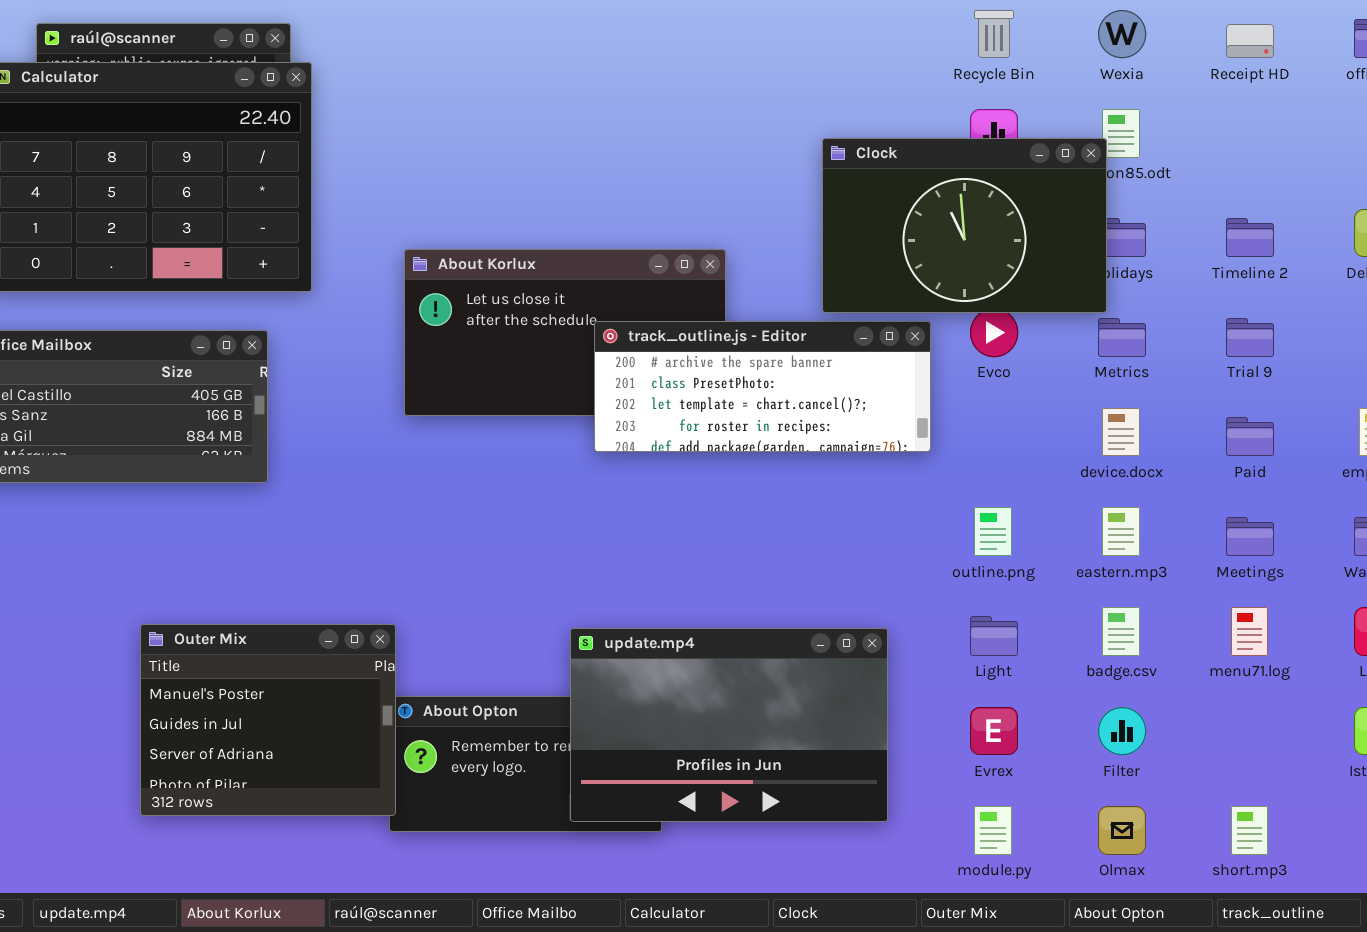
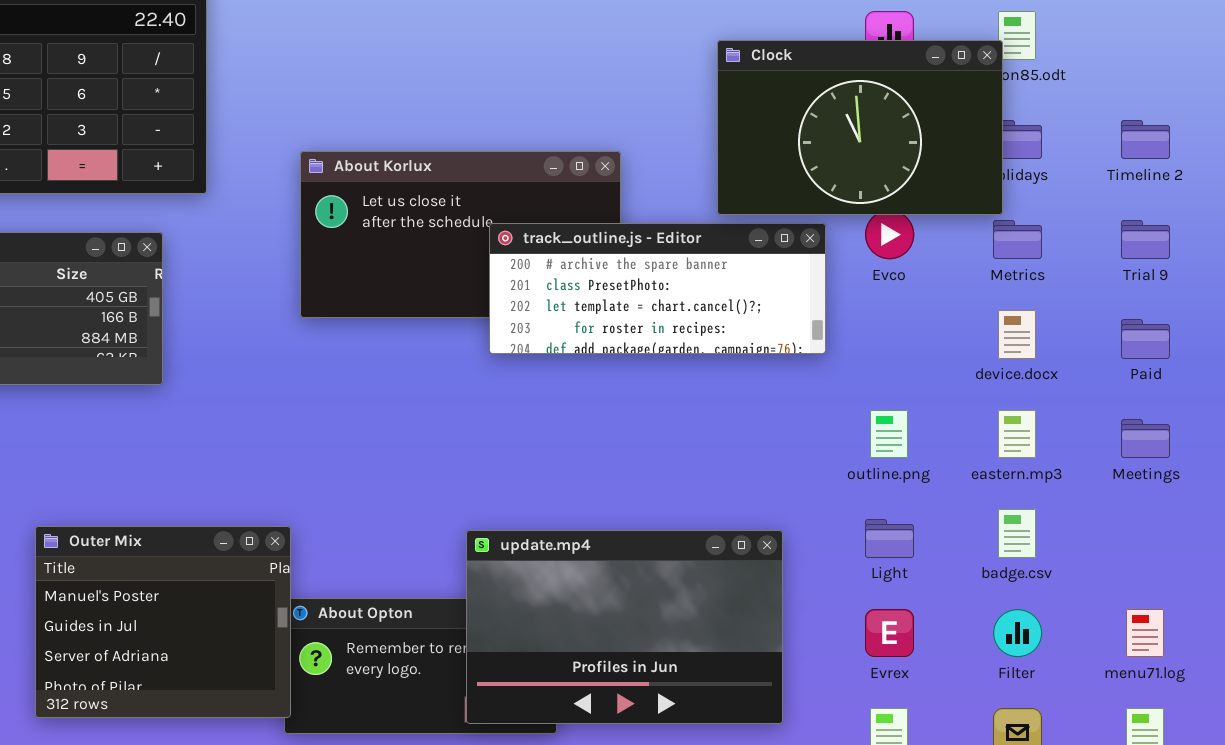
menu71.log: [1231,607,1268,656] -> [1126,609,1164,657], moved

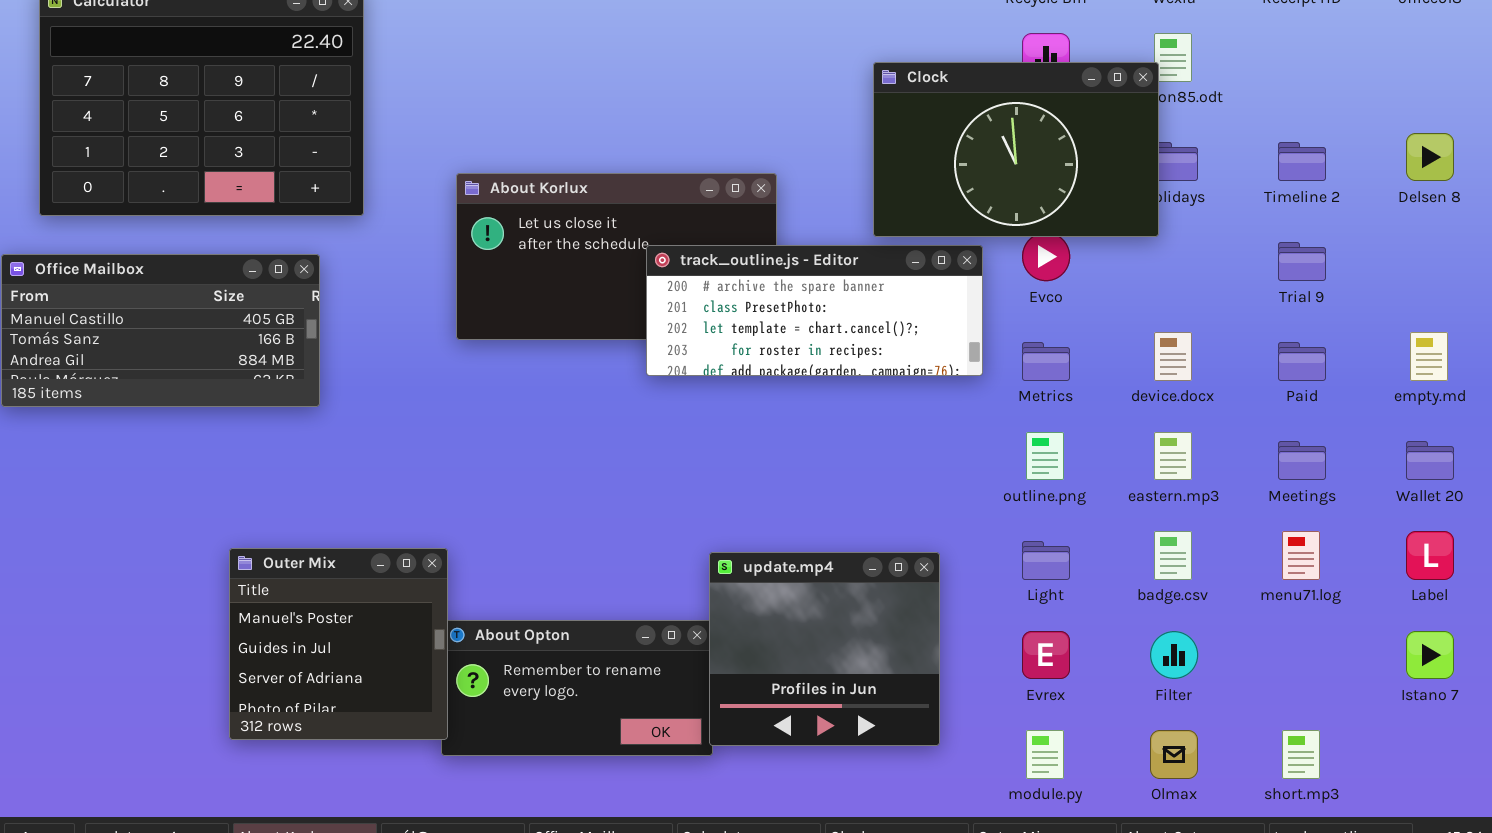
Metrics: [993,220,1042,259] -> [1022,342,1070,381], moved
Outer Mix: [35,526,291,718] -> [229,548,448,740], resized
update.mp4: [466,530,783,724] -> [709,552,940,746], resized
menu71.log: [1126,609,1164,657] -> [1282,531,1320,580], moved

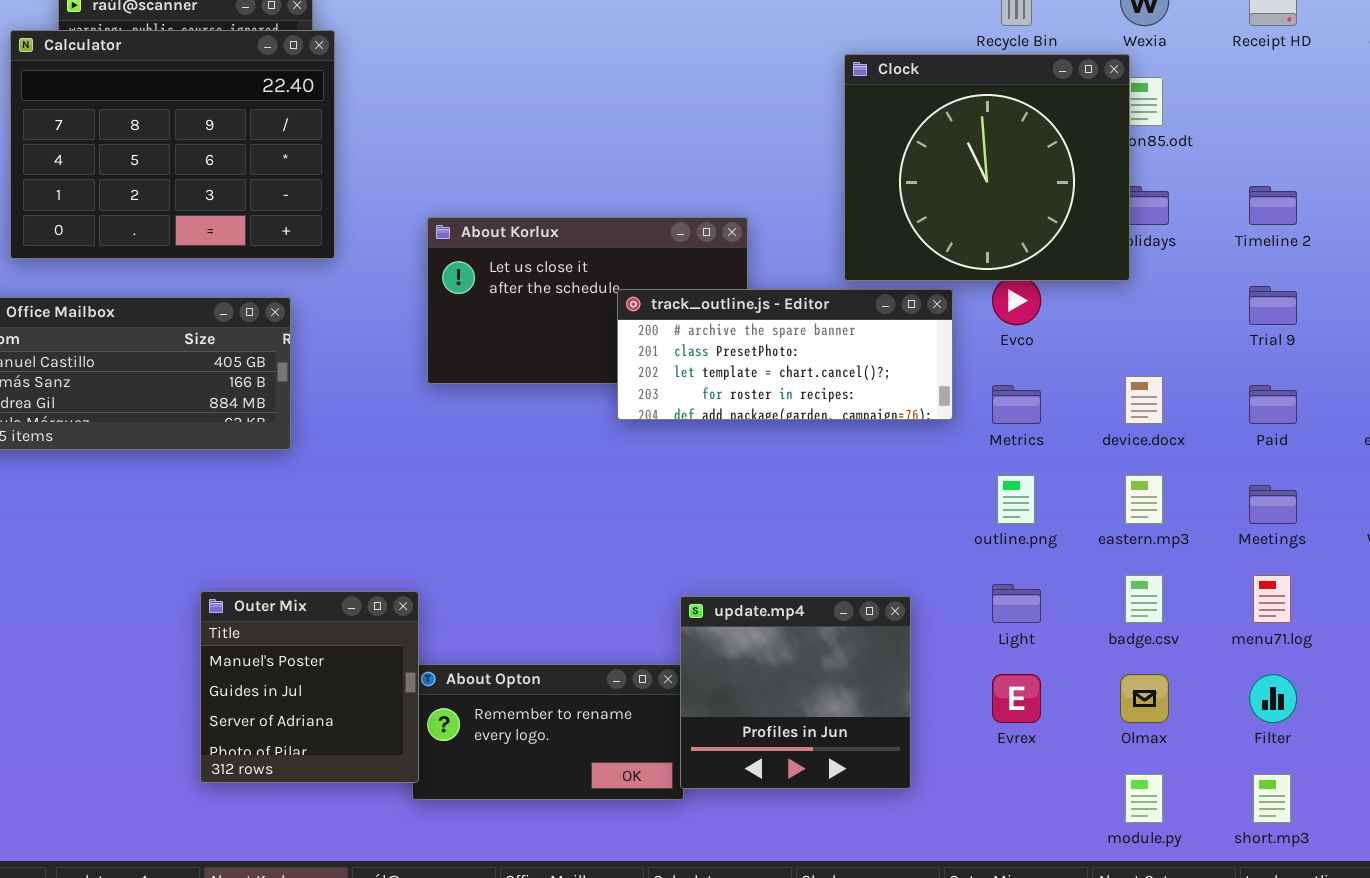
Clock: [873,62,1159,237] -> [844,54,1130,281], resized
Filter: [1150,631,1198,679] -> [1249,674,1297,723], moved
module.py: [1026,730,1064,779] -> [1125,774,1163,823], moved
Olmax: [1150,730,1198,779] -> [1120,674,1169,723], moved

